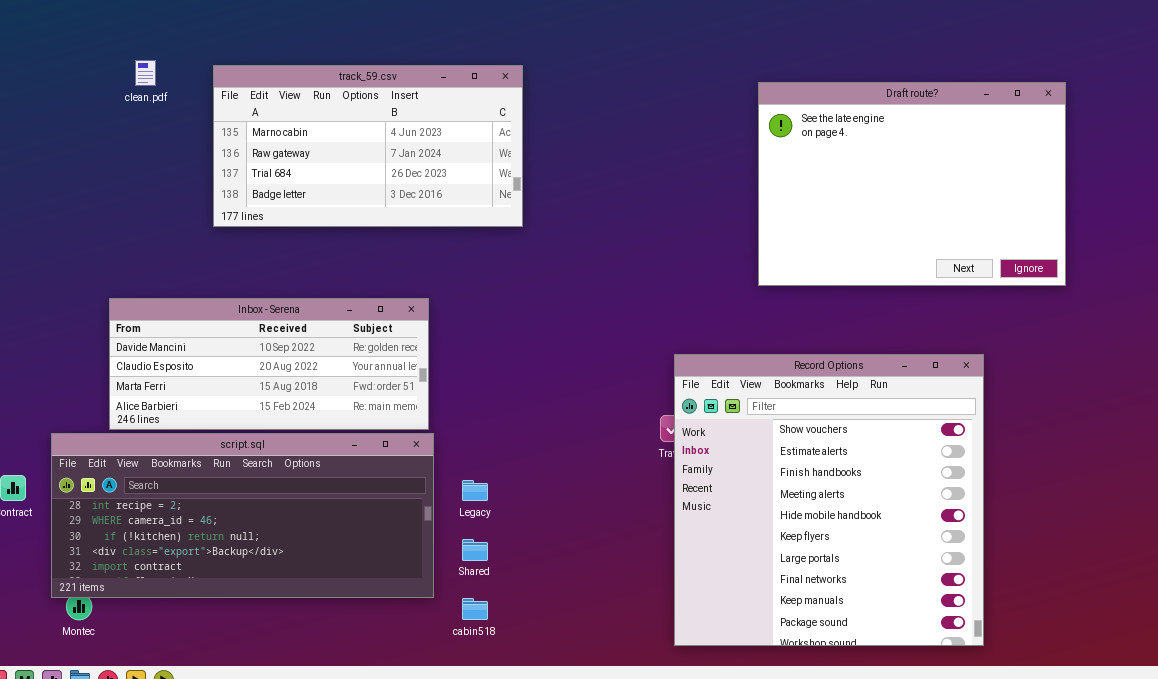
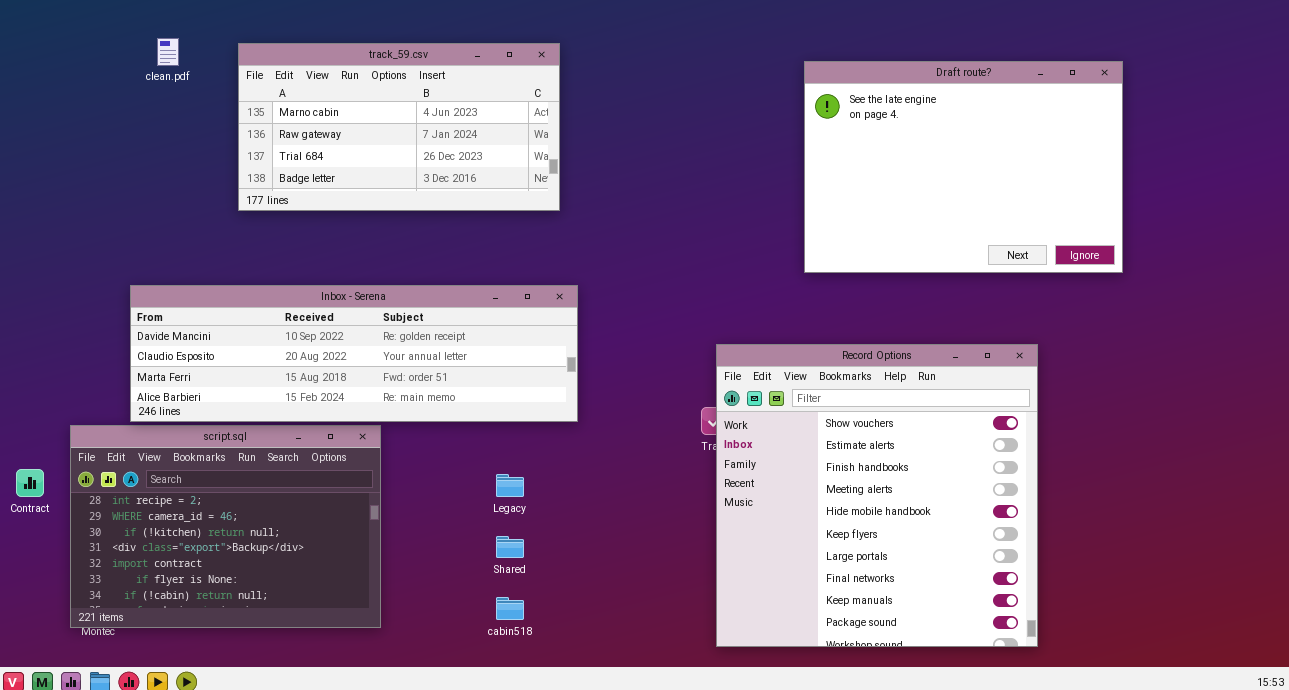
Inbox - Serena: [109,298,429,430] -> [130,285,578,422], resized
script.sql: [51,433,434,598] -> [70,425,381,628], resized

